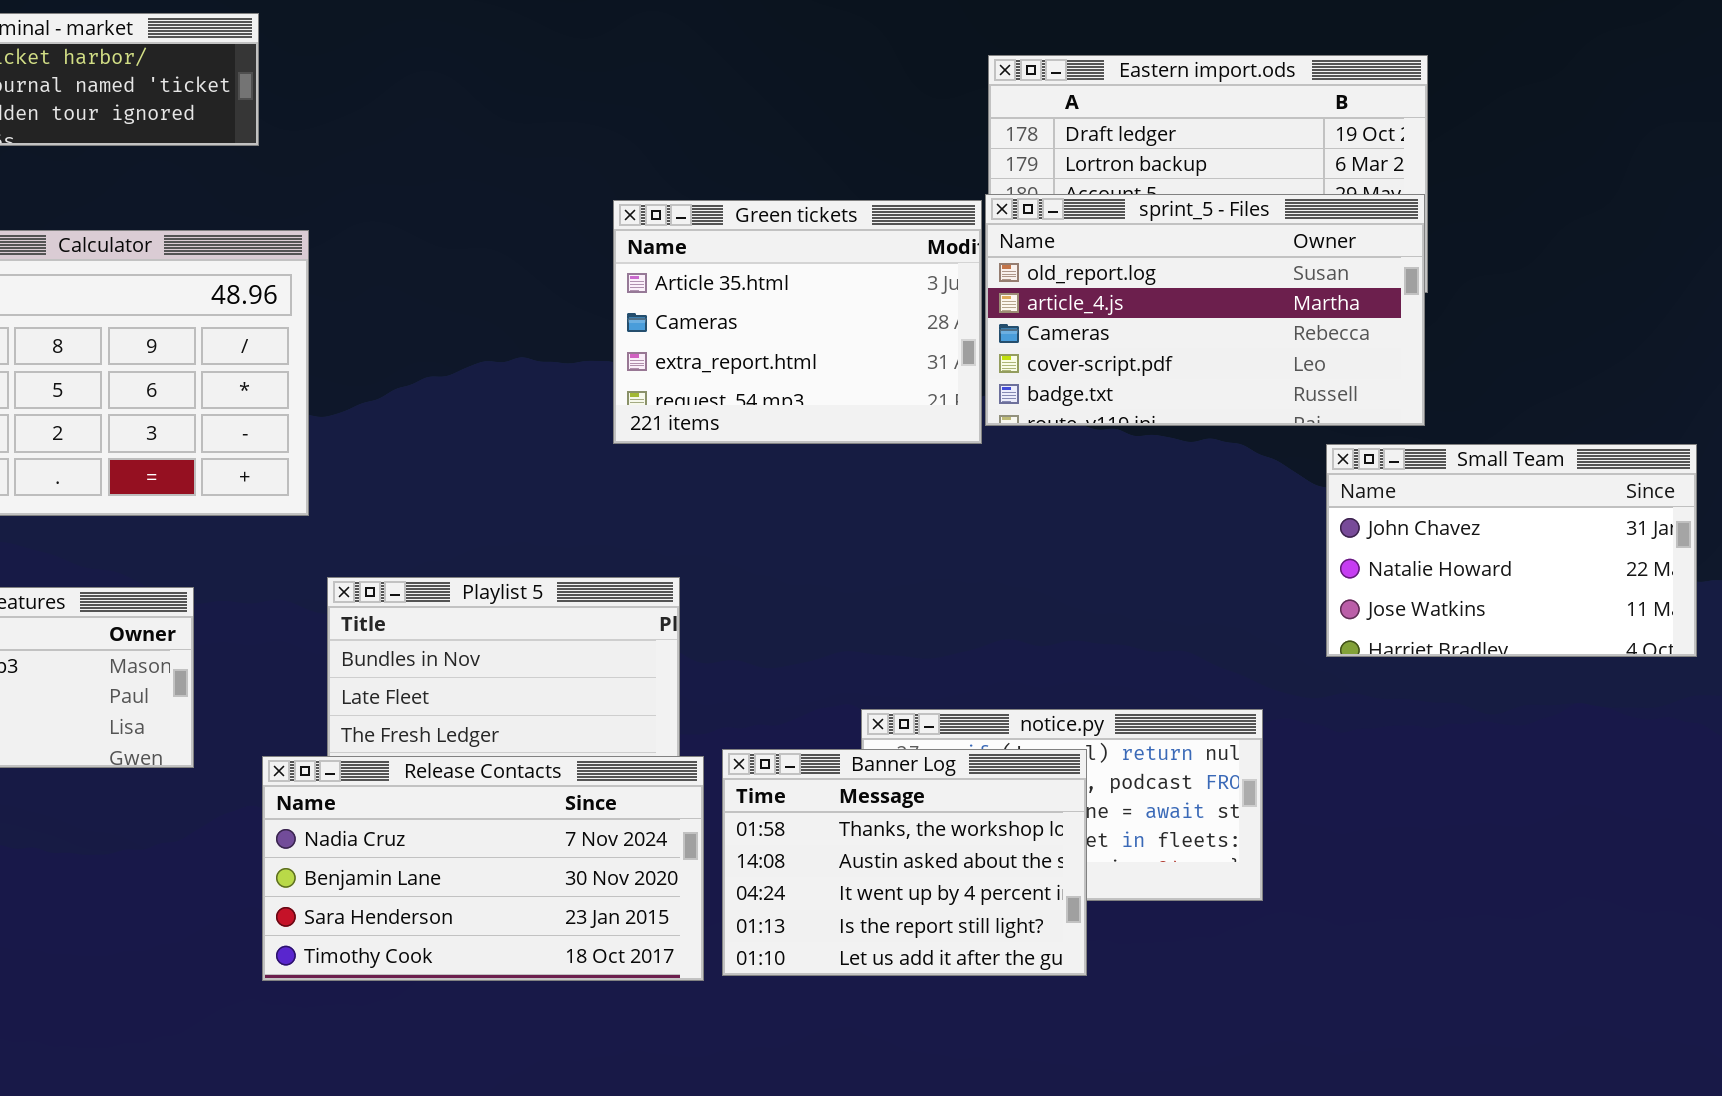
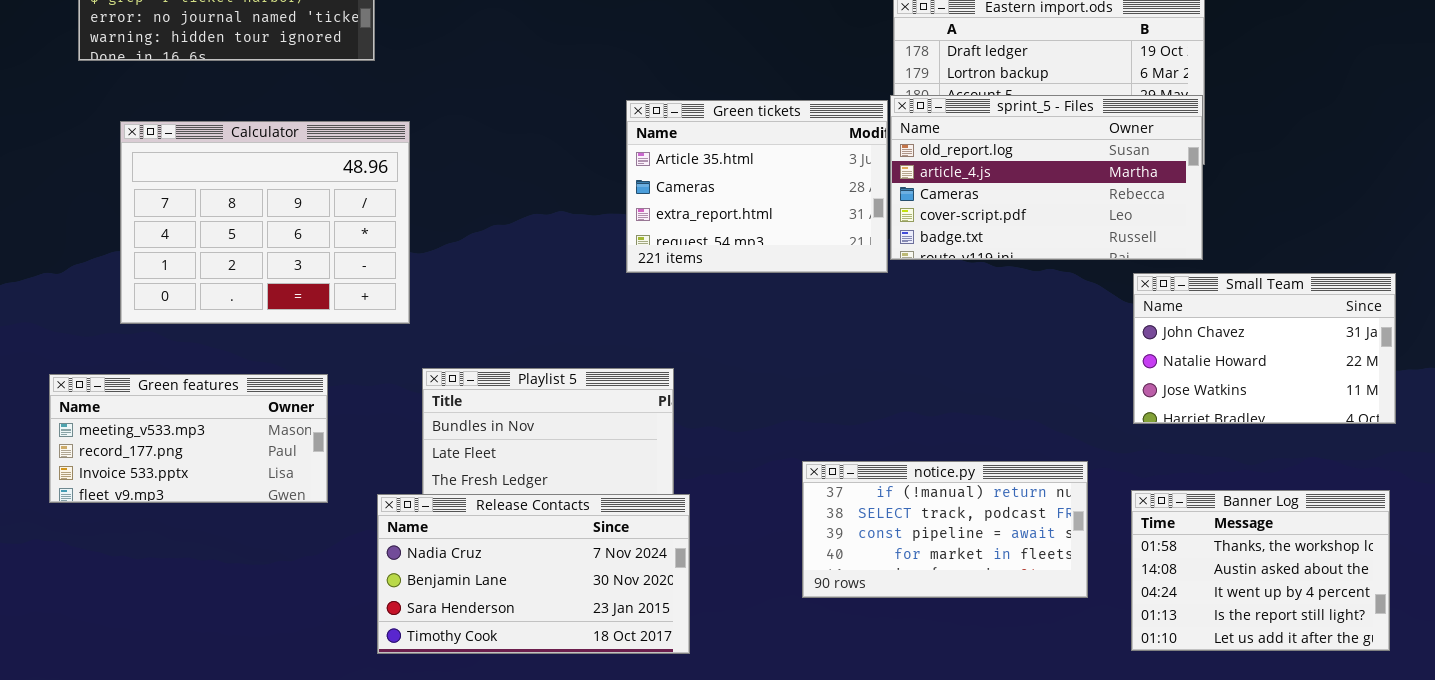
Banner Log: [722,749,1087,976] -> [1131,490,1390,651], moved

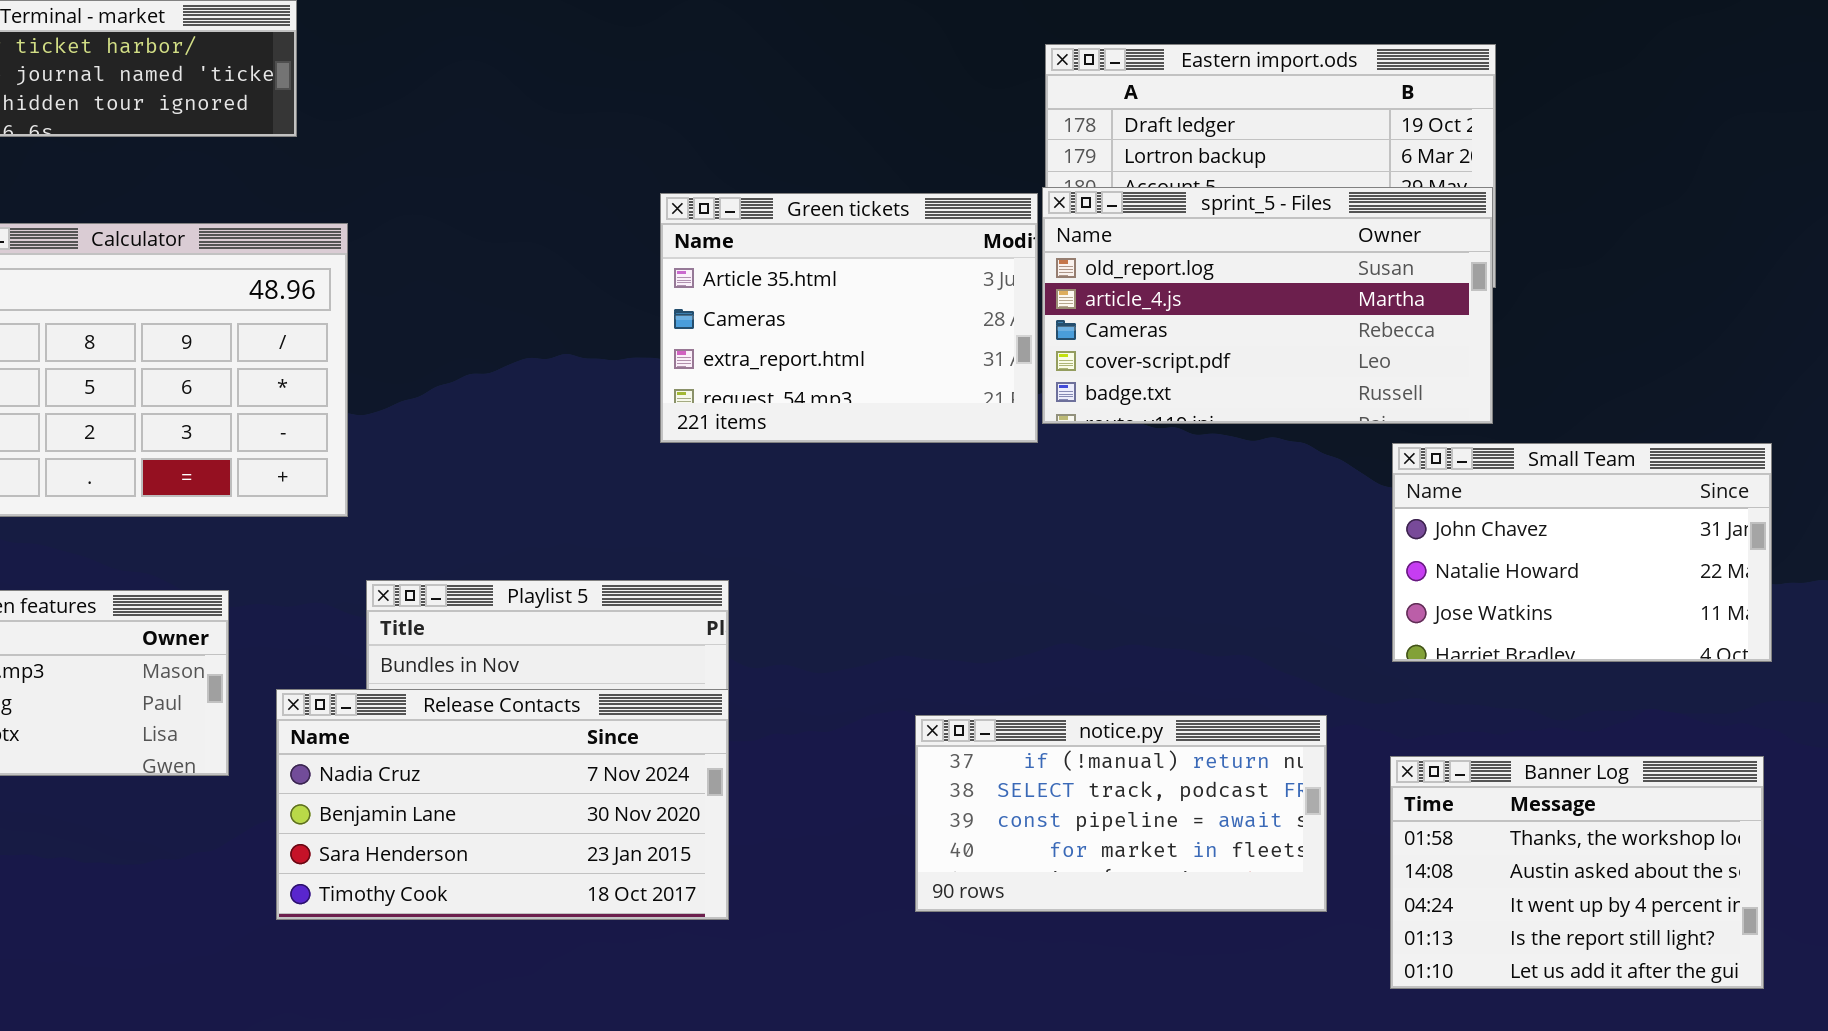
Release Contacts: [377,494,690,654] -> [276,689,729,920], moved

